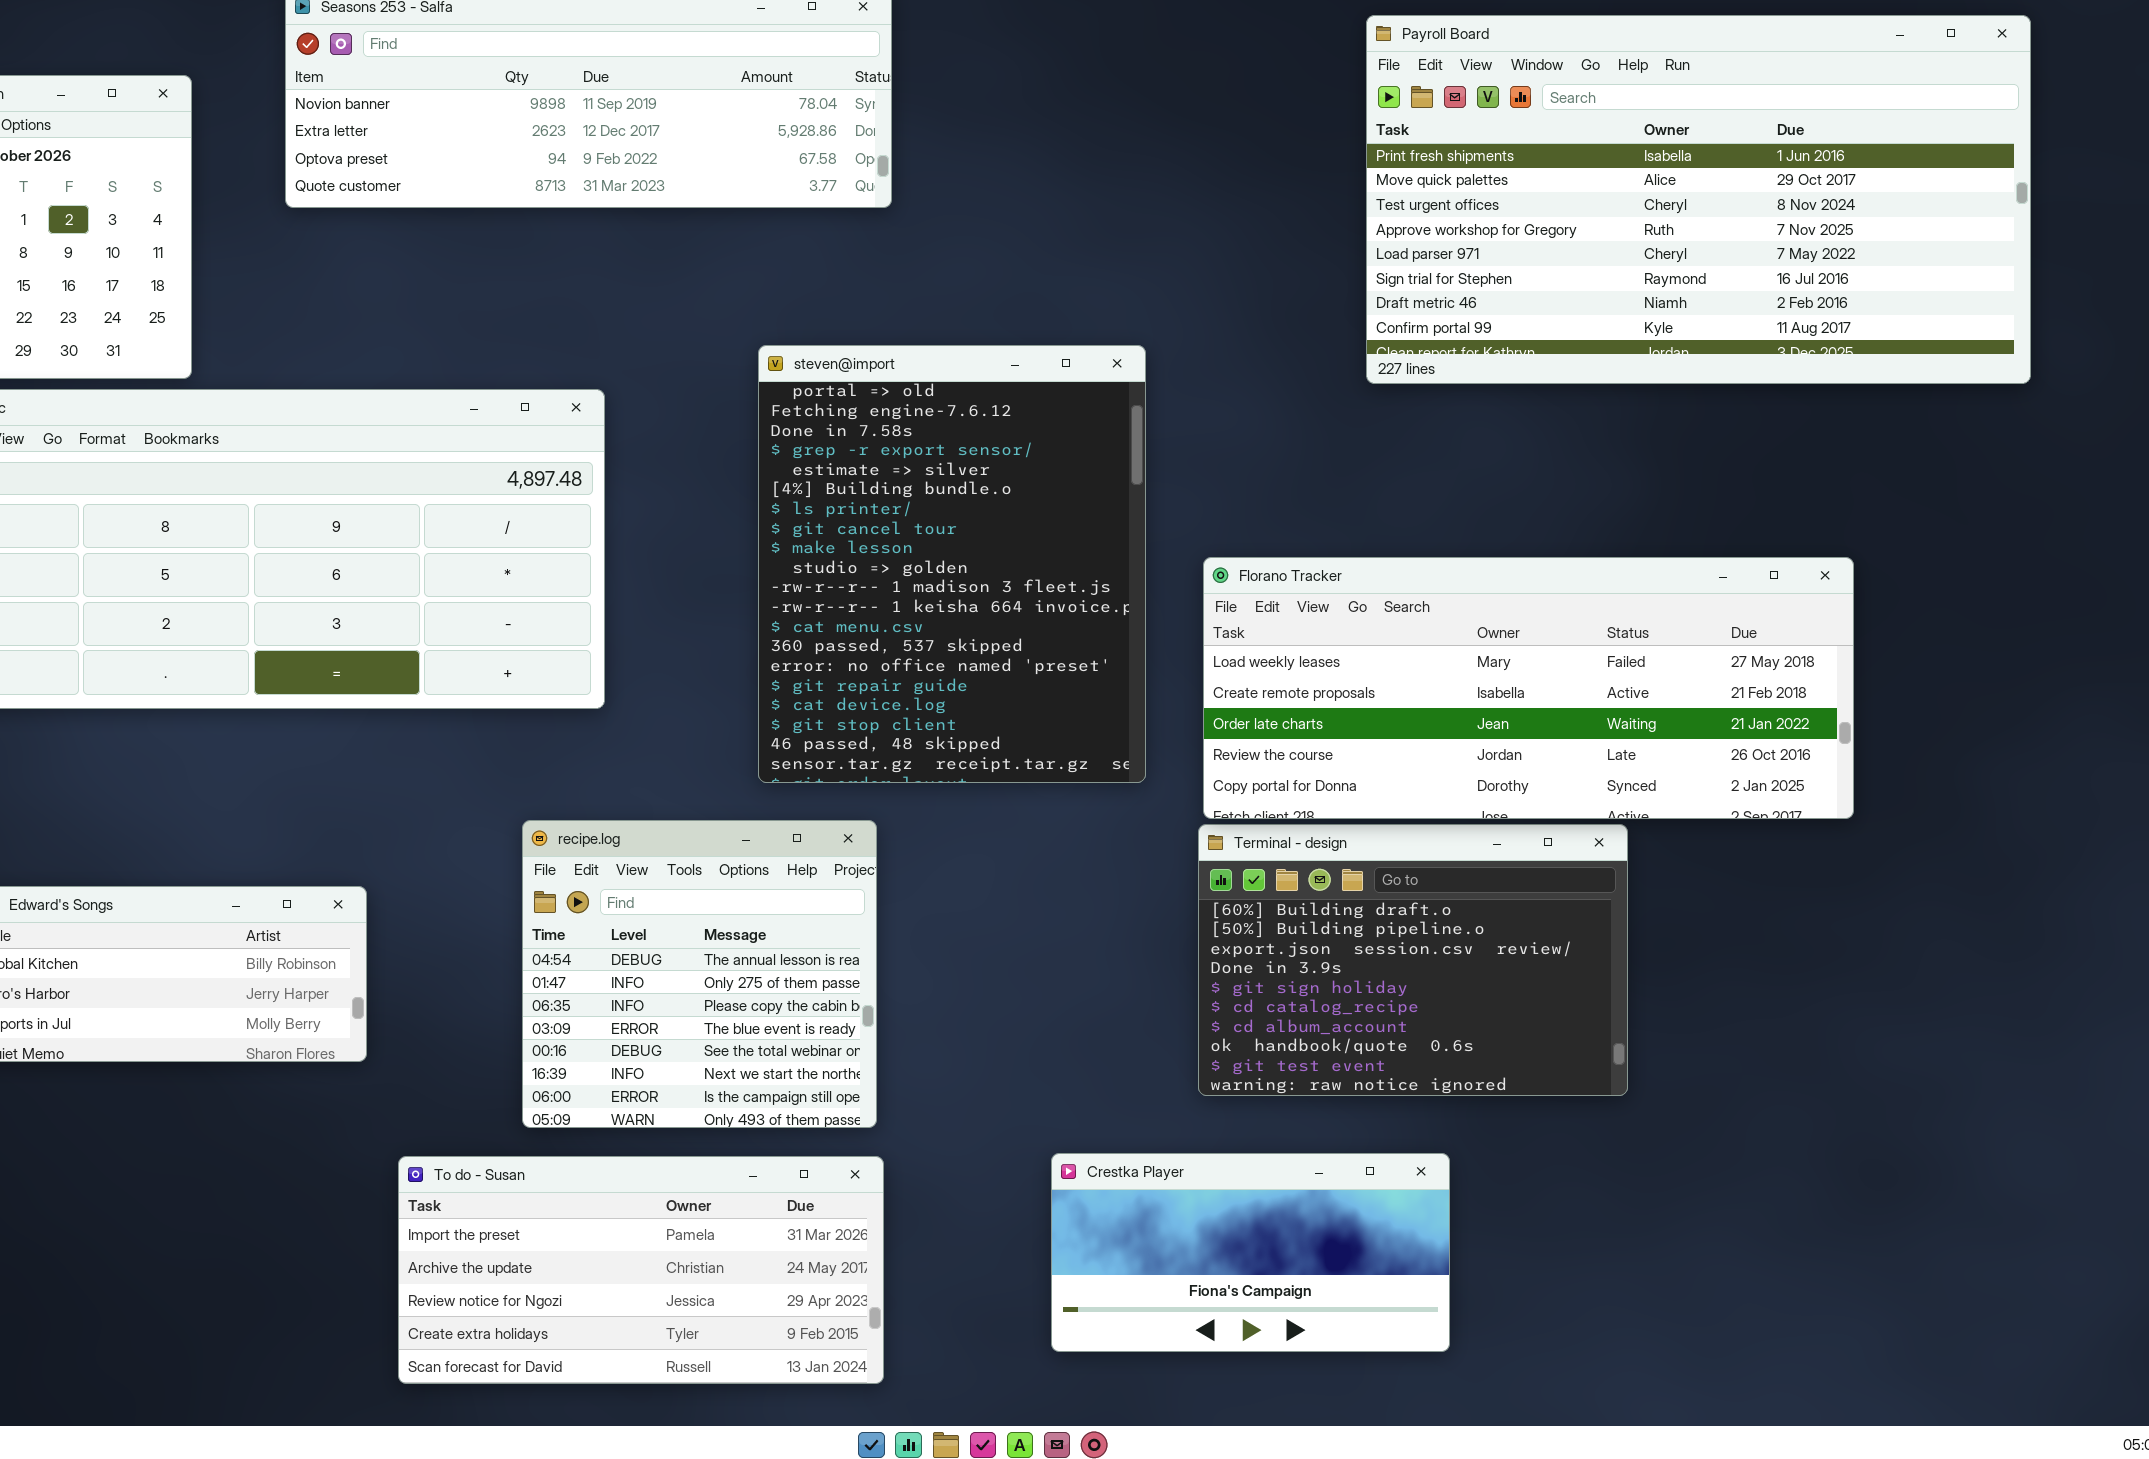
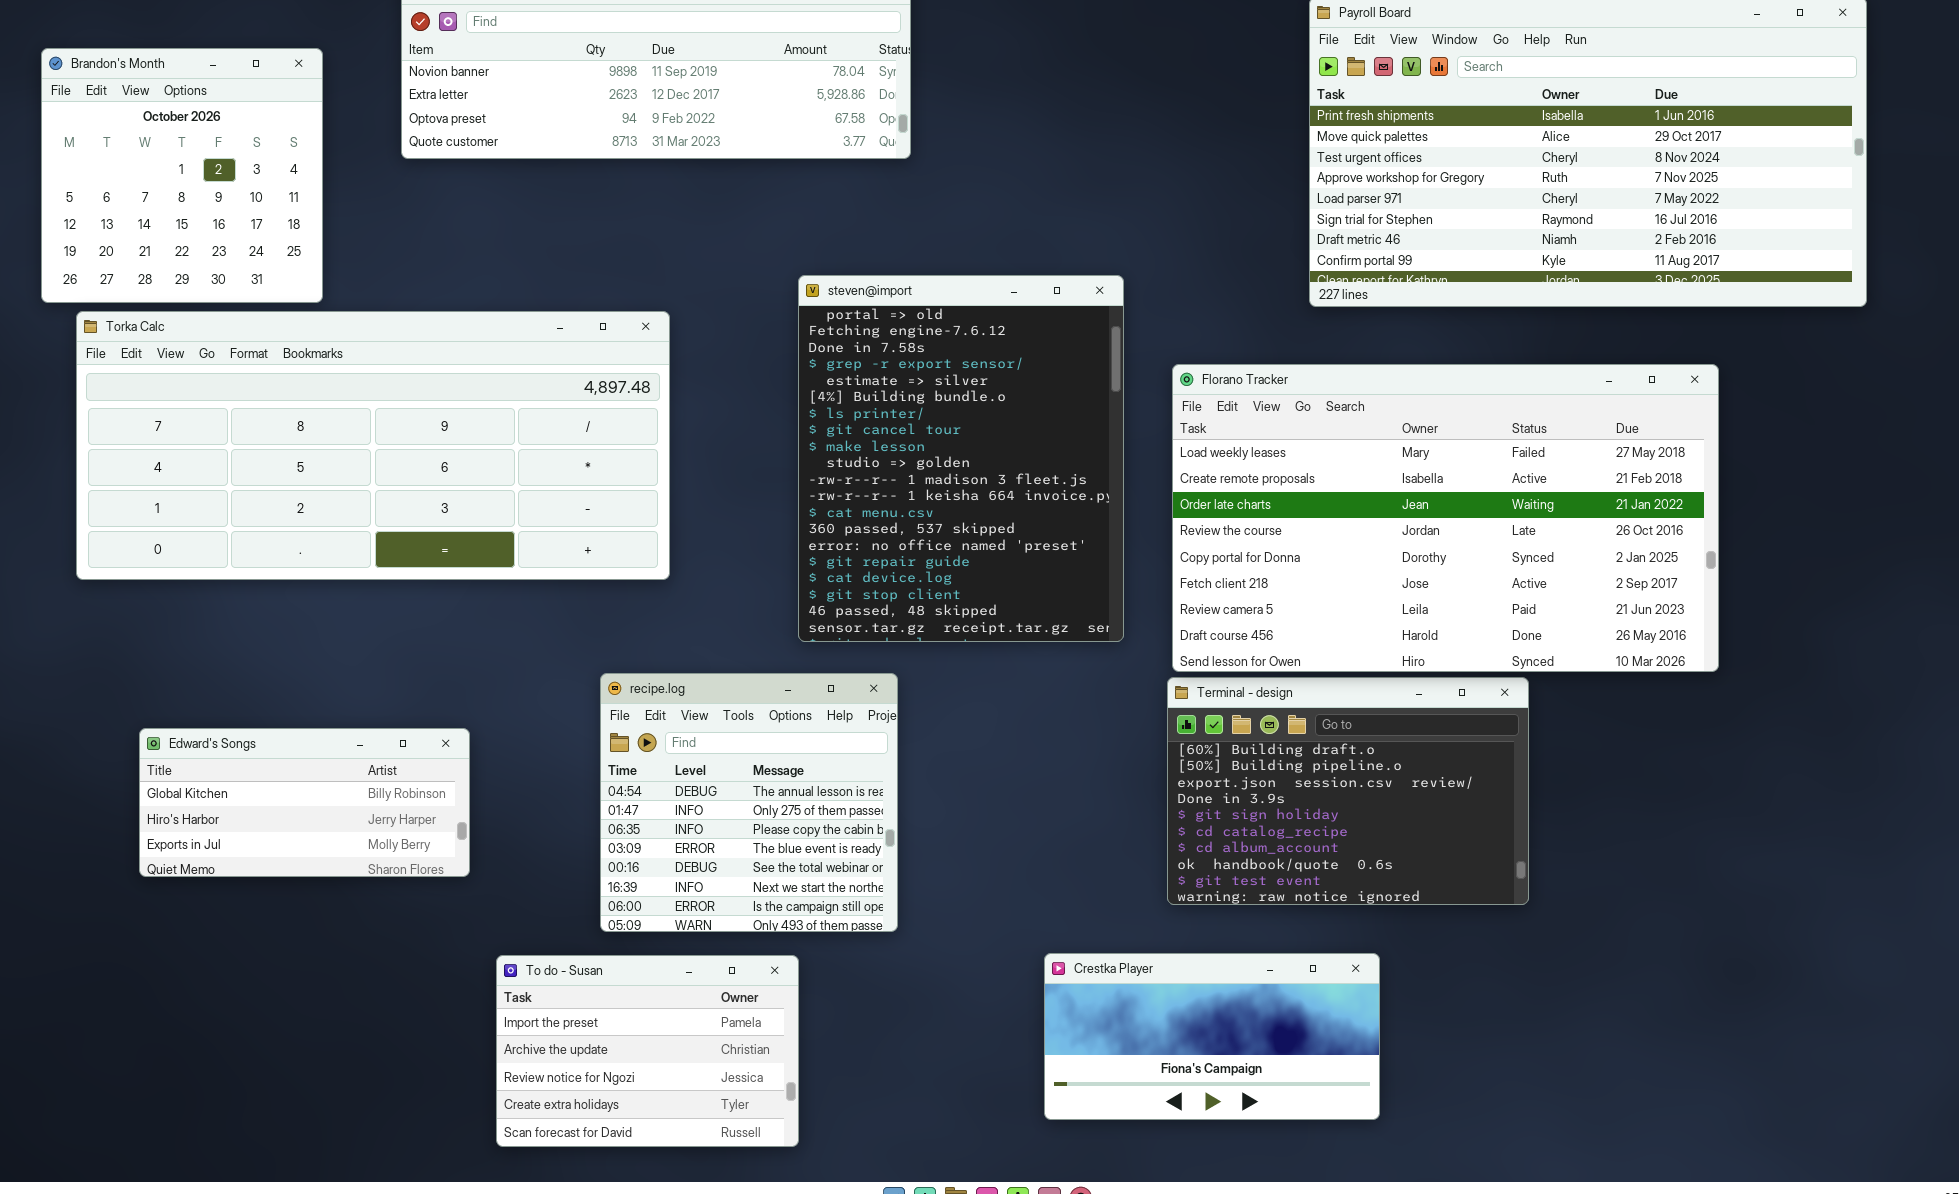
Florano Tracker: [1203,557,1854,819] -> [1172,364,1719,672], resized
To do - Susan: [398,1156,884,1384] -> [496,955,799,1147], resized

